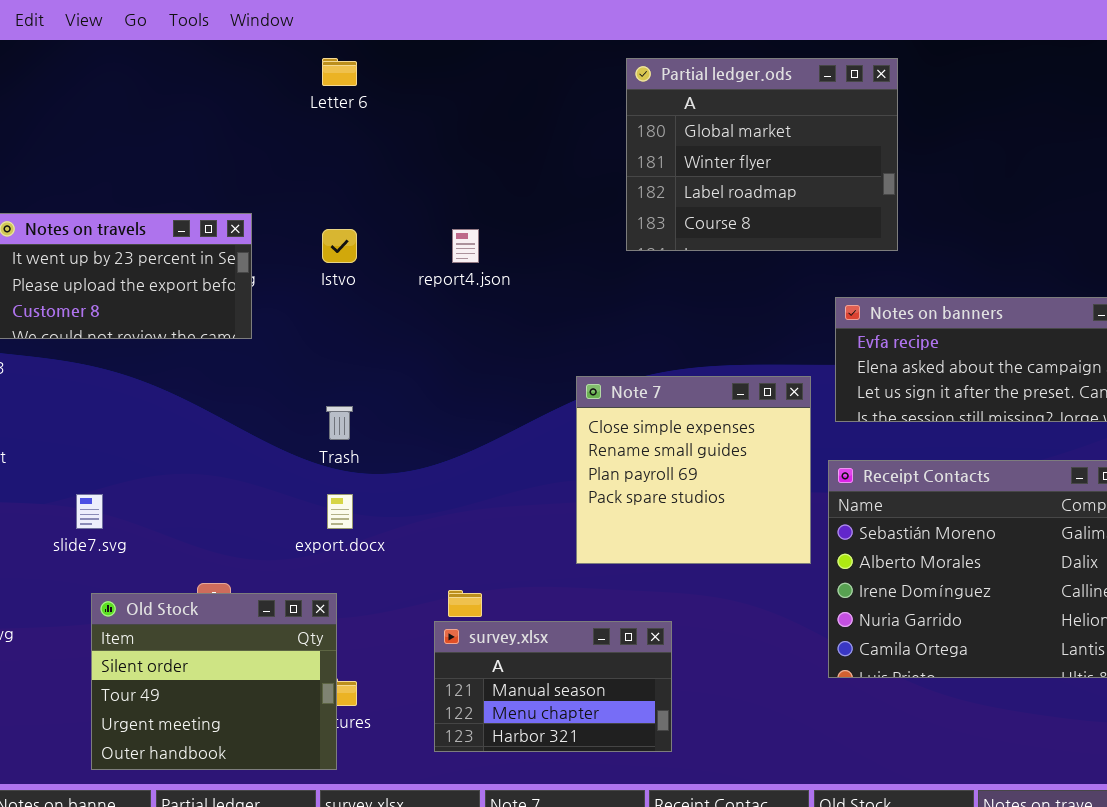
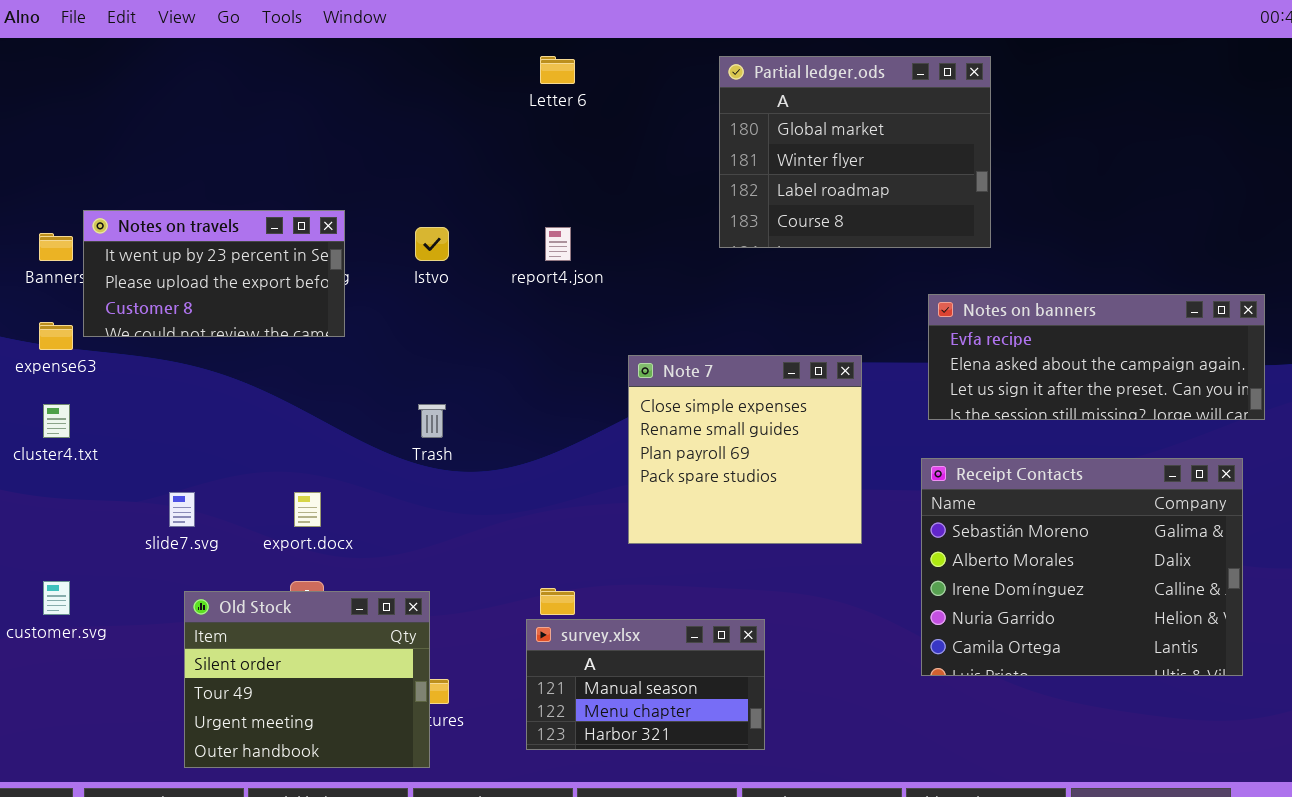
Letter 6: [322,58,357,86] -> [540,56,575,84], moved
Note 7: [576,376,811,564] -> [628,355,862,544], moved
export.docx: [327,494,353,529] -> [294,492,321,527], moved

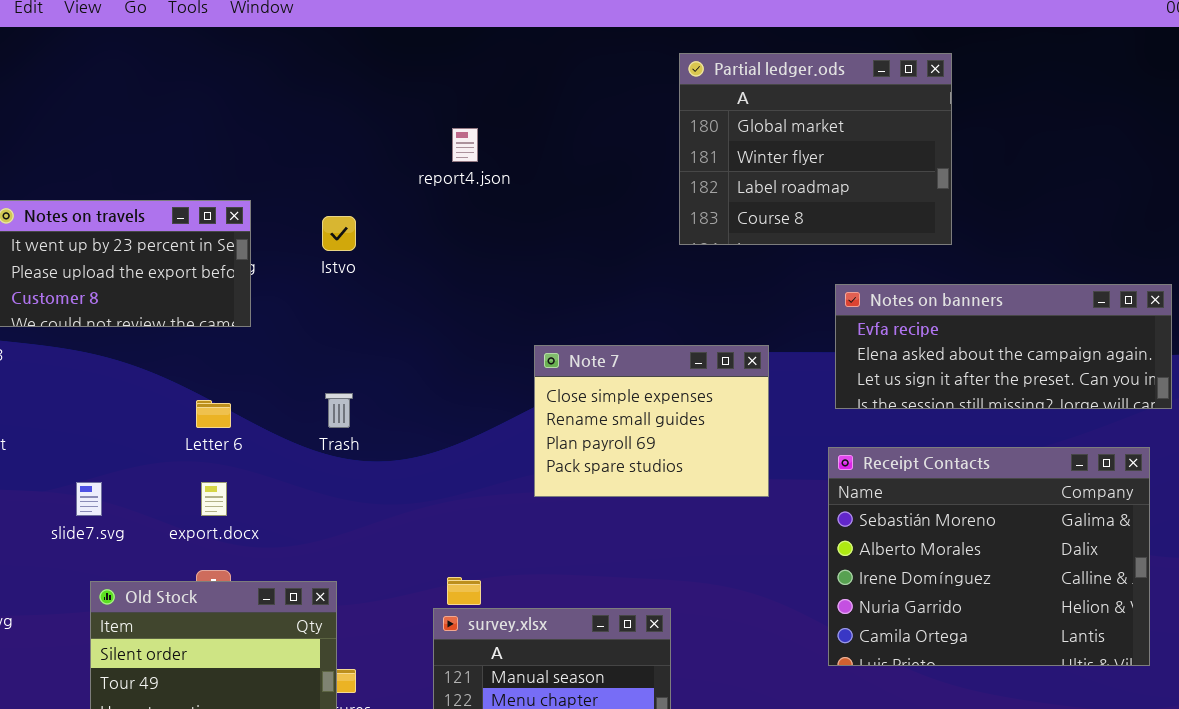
Letter 6: [540,56,575,84] -> [196,400,231,428], moved
Partial ledger.ods: [719,56,991,248] -> [679,53,952,245], moved
report4.json: [545,227,571,261] -> [452,128,478,162], moved
Note 7: [628,355,862,544] -> [534,345,769,497], resized

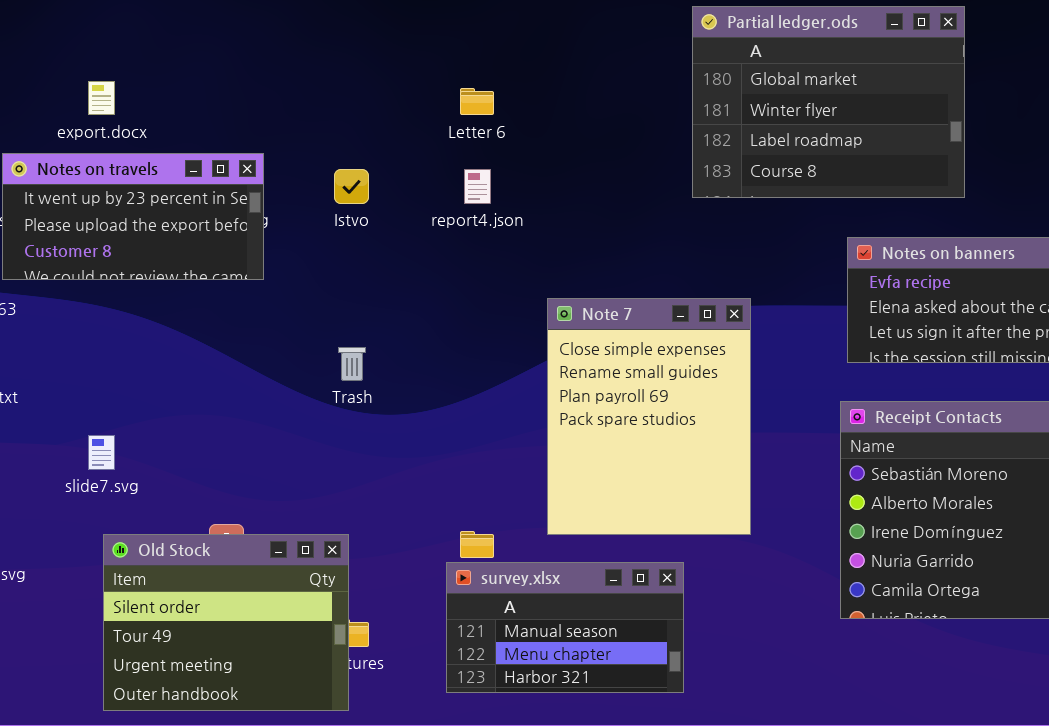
report4.json: [452,128,478,162] -> [464,169,491,204], moved
Note 7: [534,345,769,497] -> [547,298,751,535], resized
Letter 6: [196,400,231,428] -> [460,88,494,115], moved
export.docx: [201,482,227,516] -> [88,81,115,115], moved

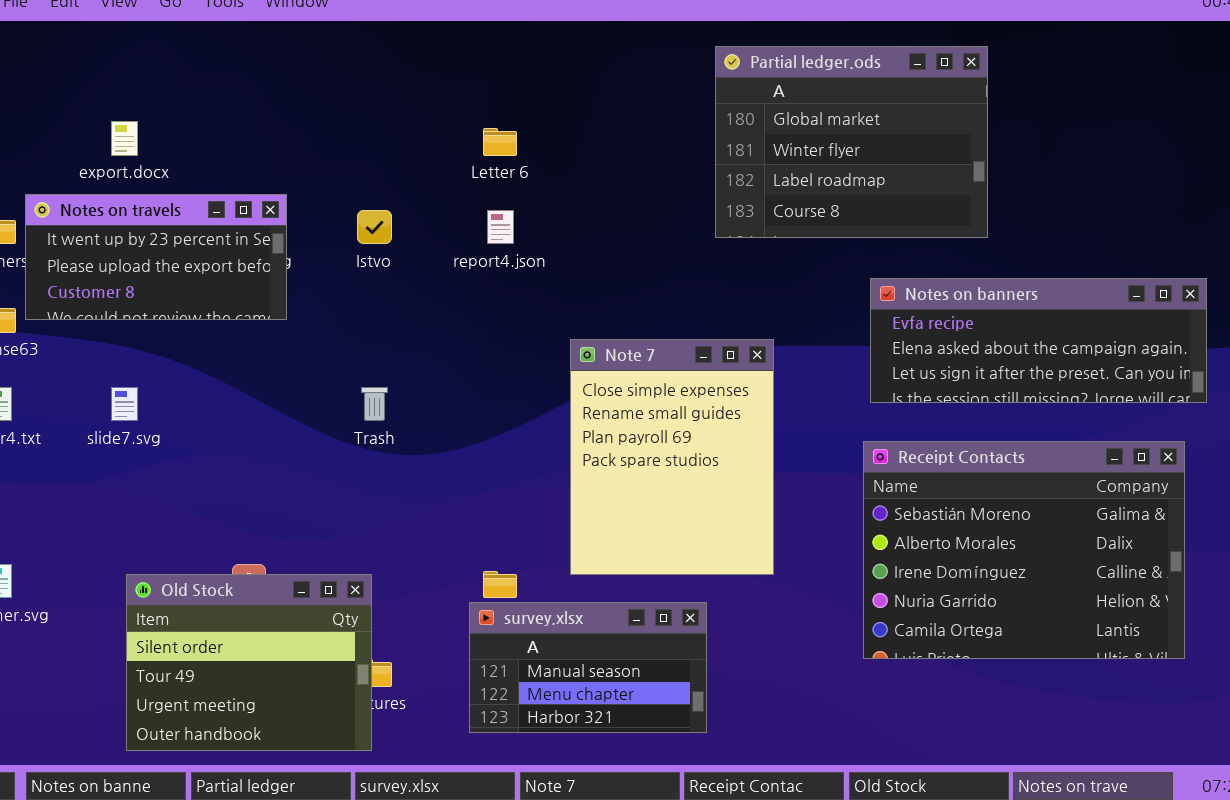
slide7.svg: [88,435,115,470] -> [111,387,138,421], moved

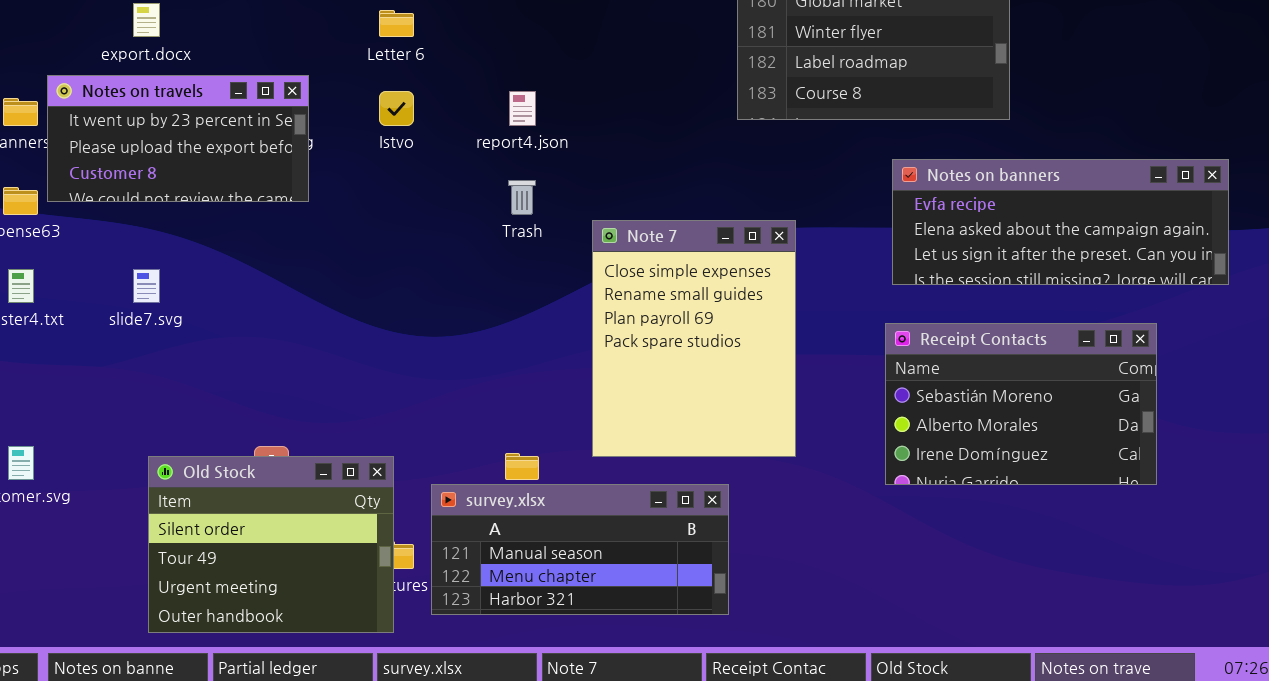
Letter 6: [483,128,517,156] -> [379,10,414,37], moved
Trash: [361,387,388,421] -> [508,180,536,215], moved
Receipt Contacts: [863,441,1185,659] -> [885,323,1157,485], resized
survey.xlsx: [469,602,707,733] -> [431,484,729,615], resized

